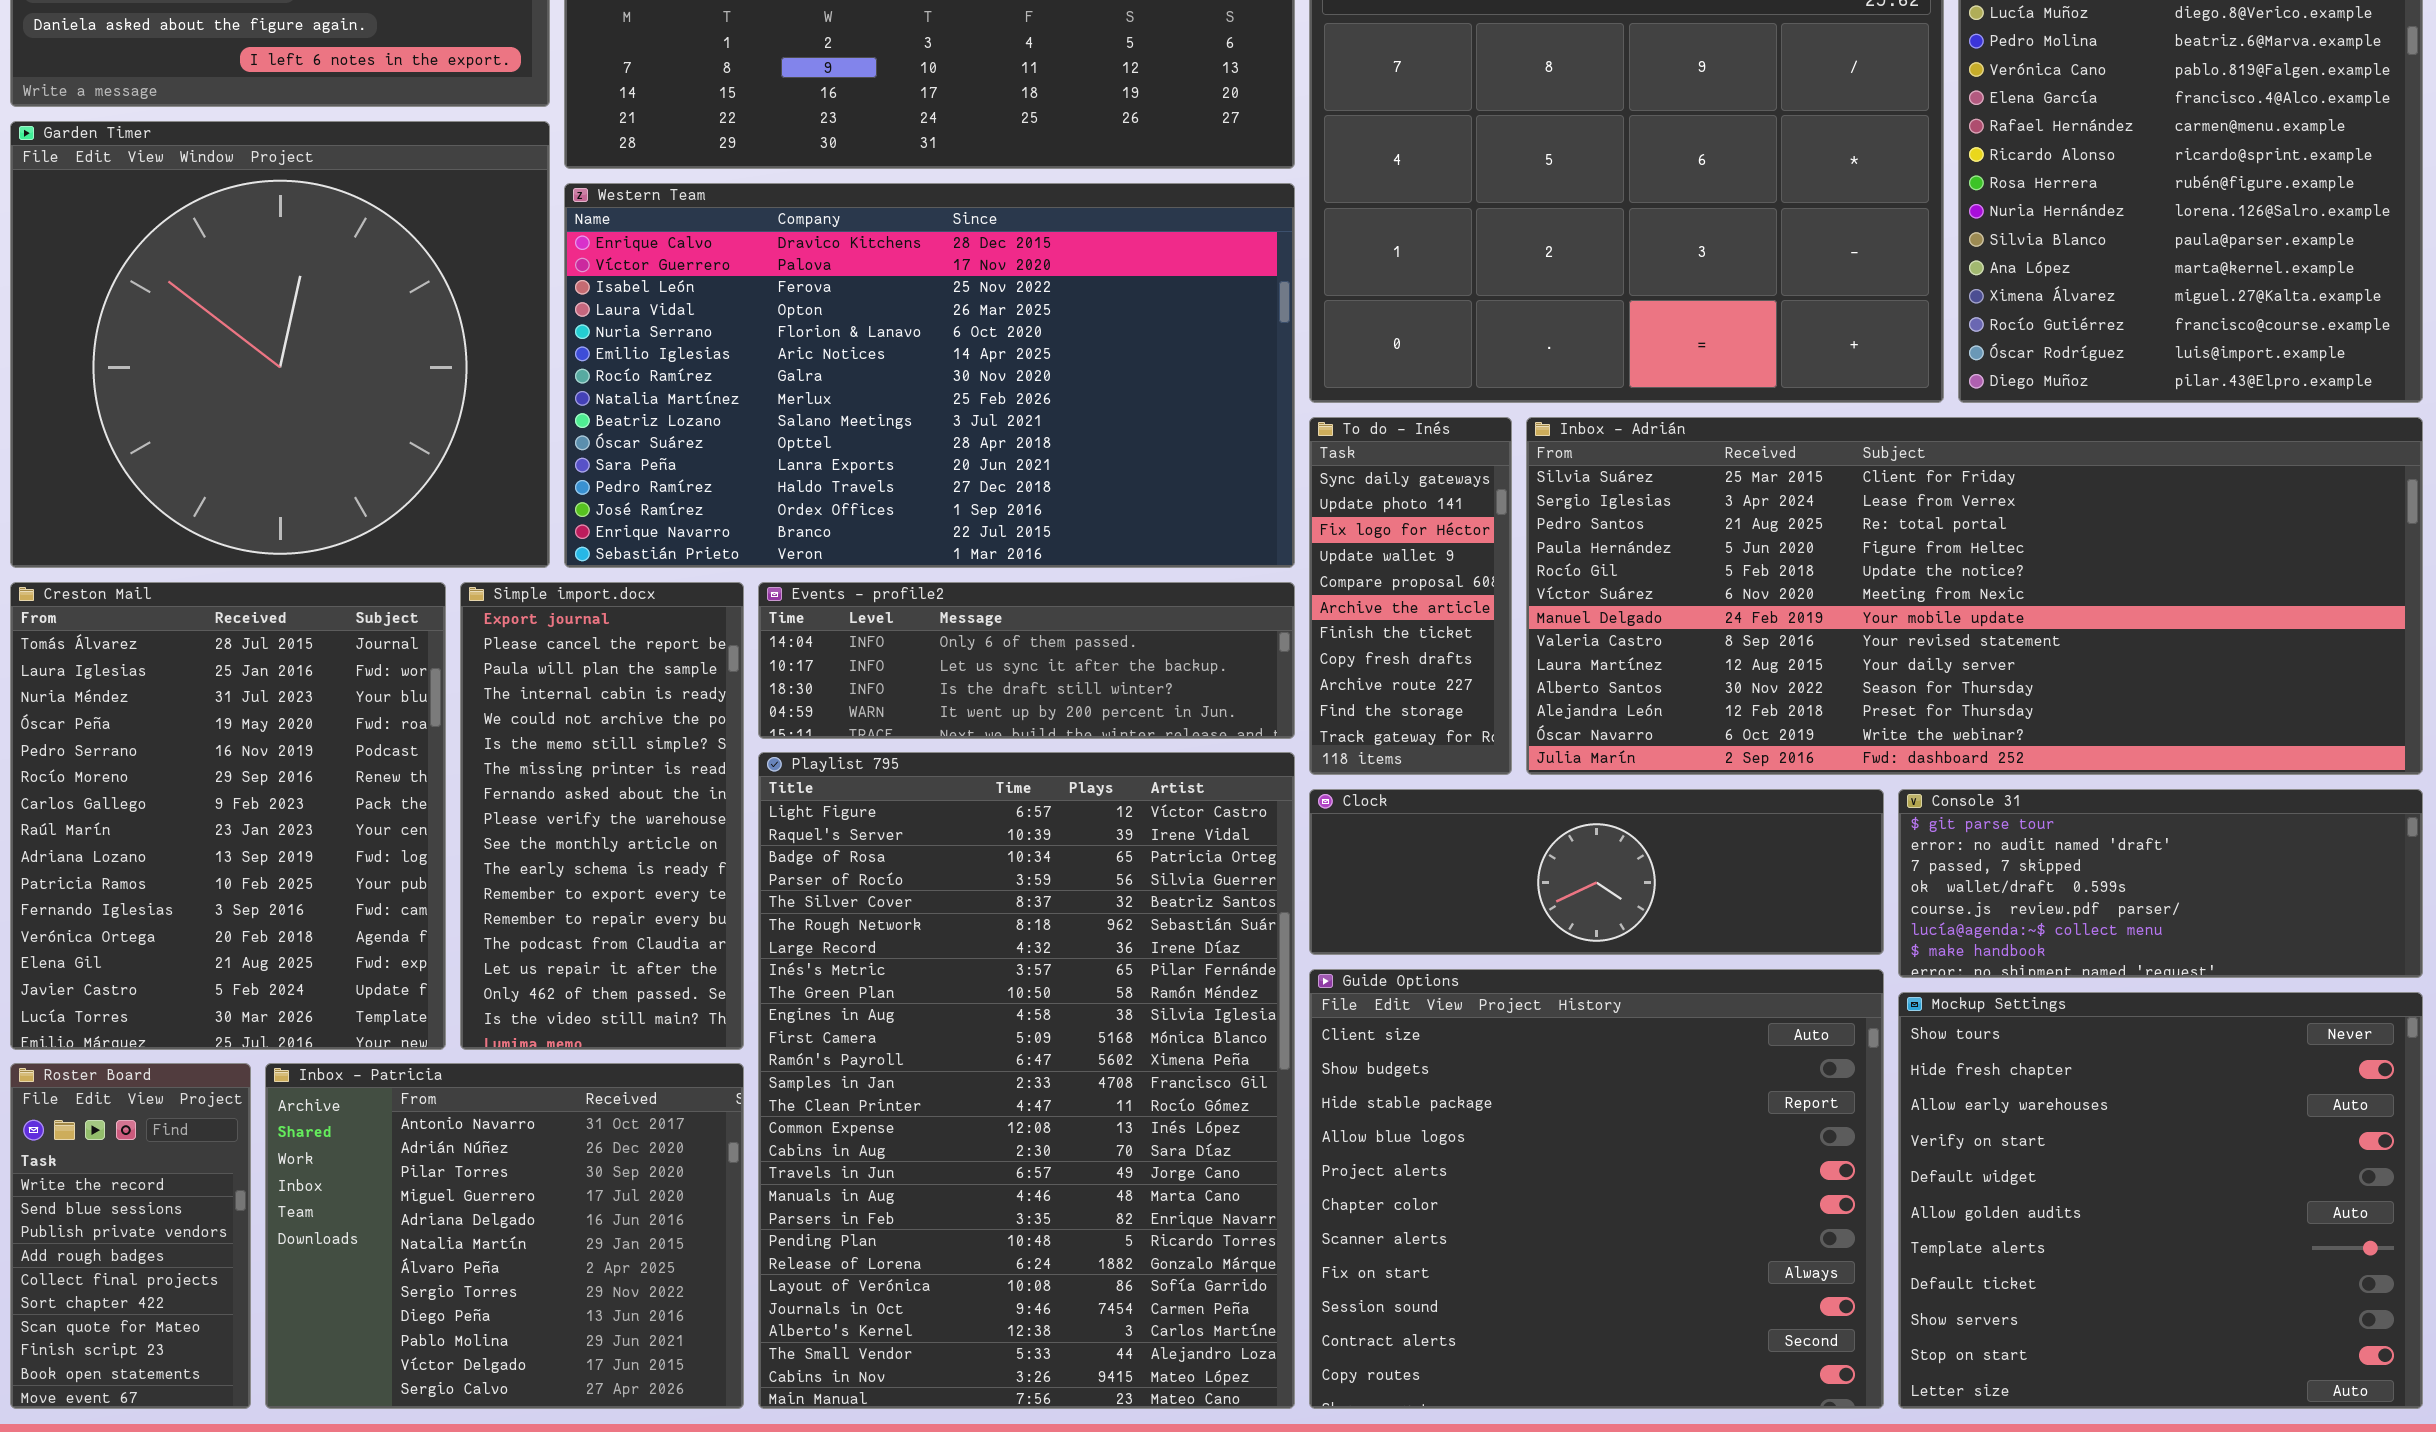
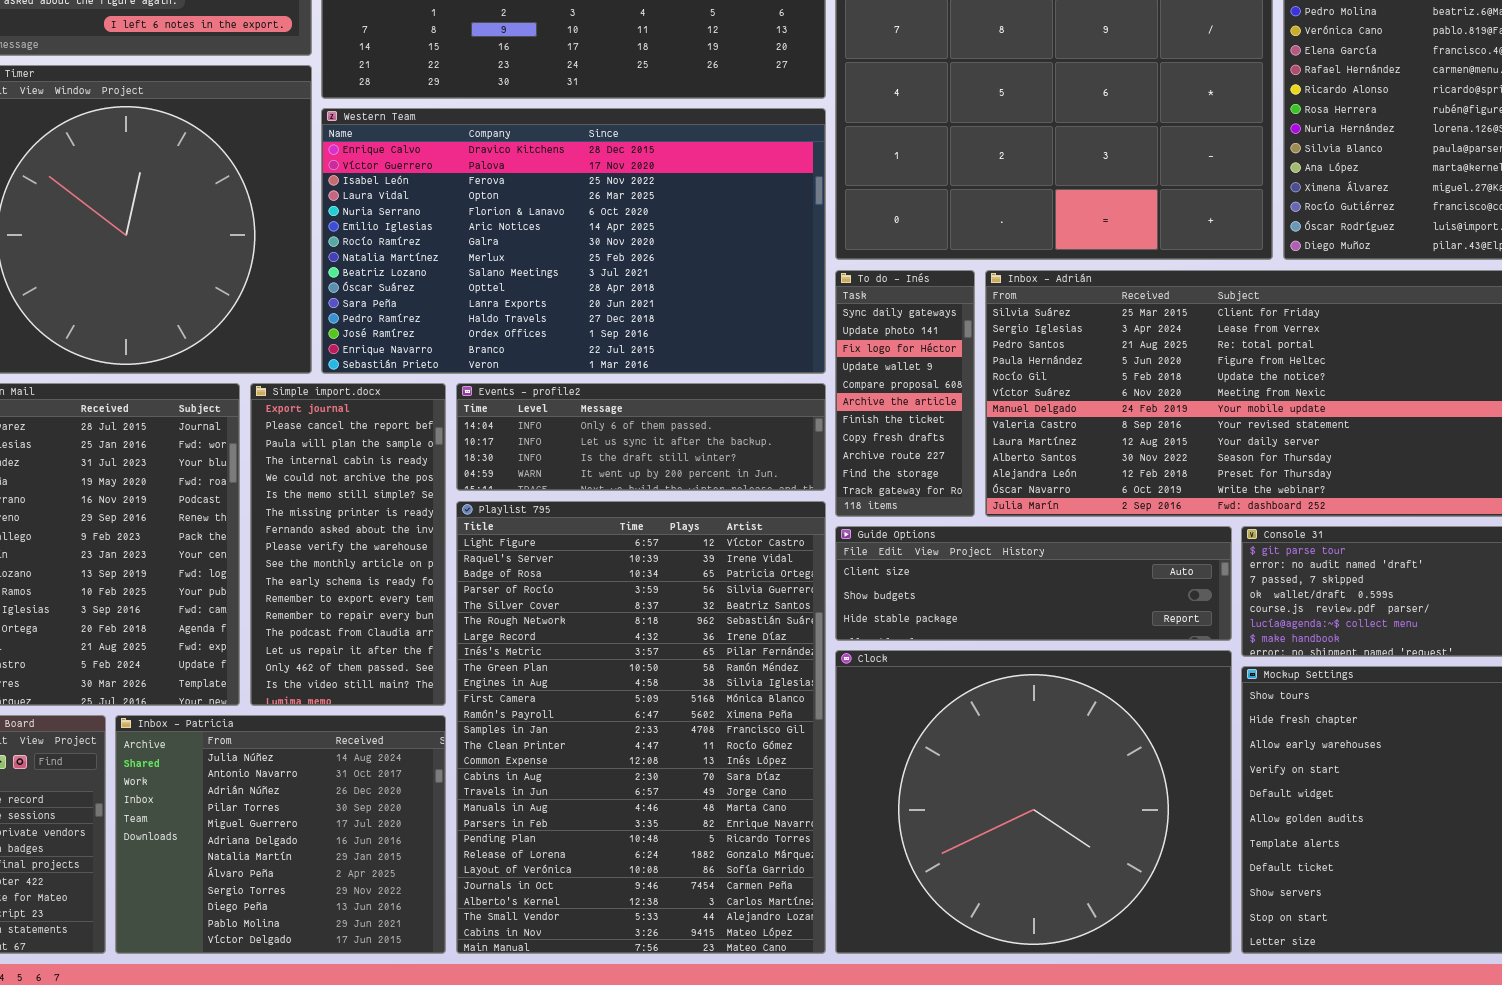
Clock: [1309,789,1884,955] -> [835,650,1232,954], moved, resized
Guide Options: [1309,969,1884,1409] -> [835,526,1232,641], moved, resized
Inbox - Patricia: [265,1063,744,1409] -> [115,715,446,954], scrolled up 1 row

